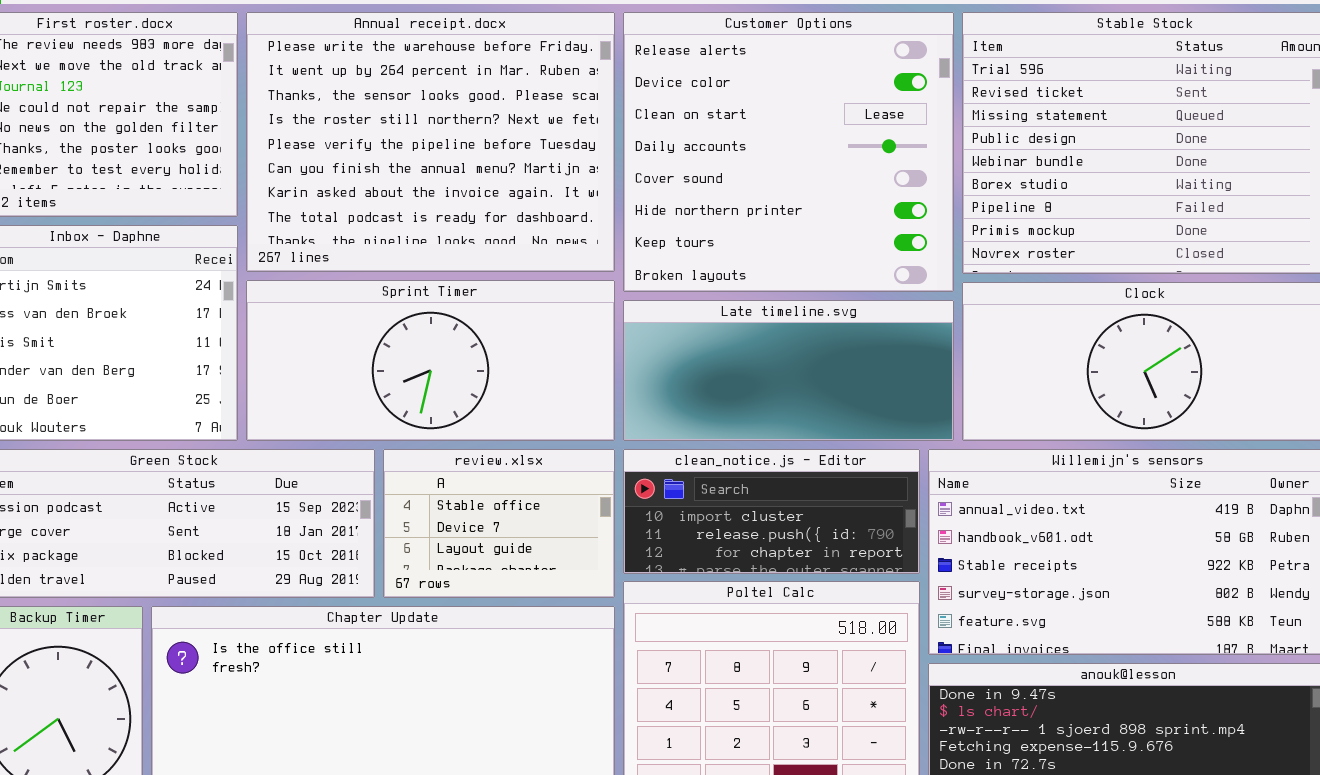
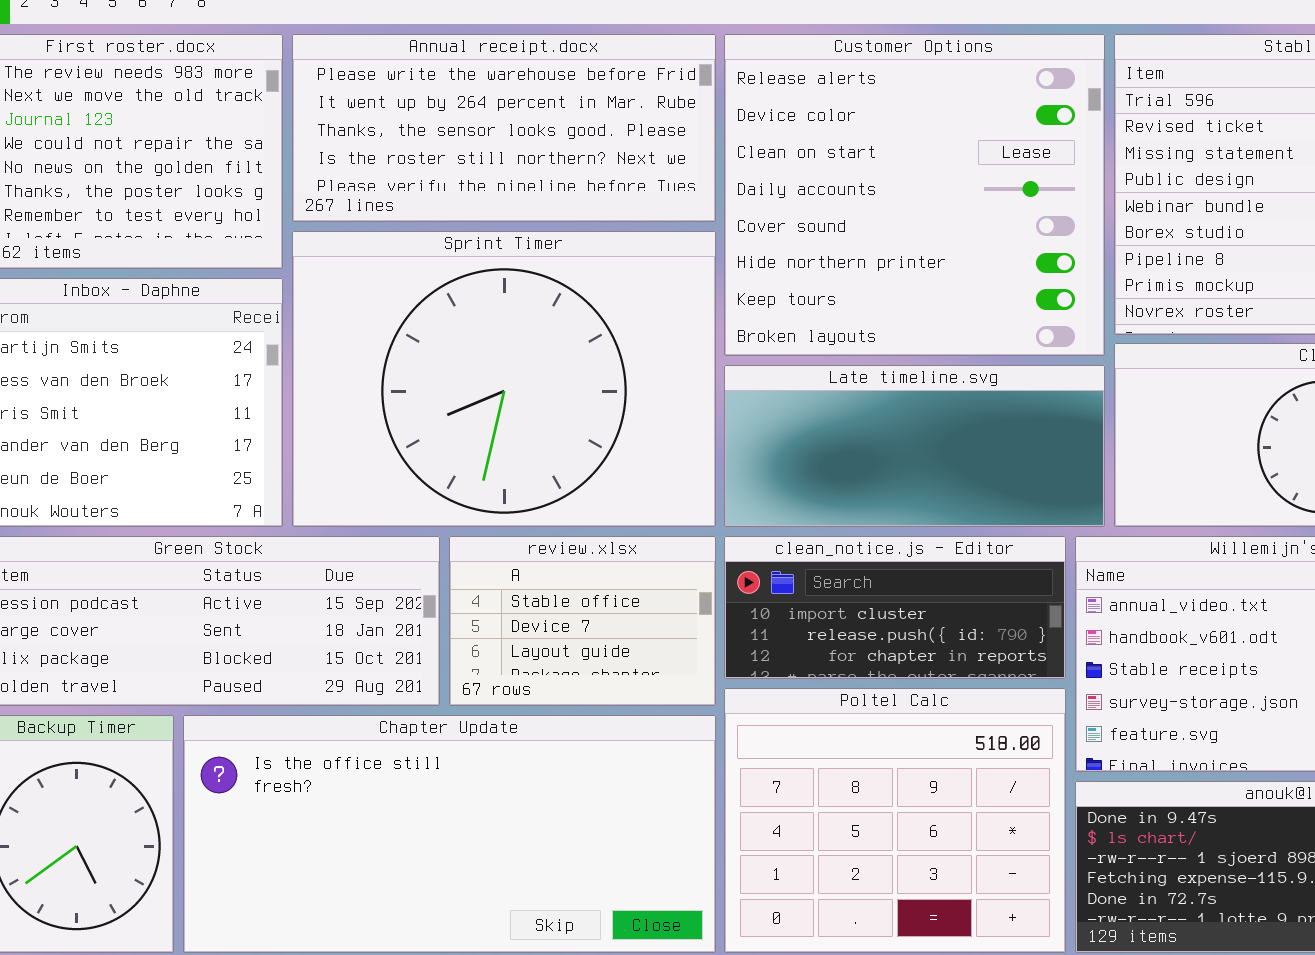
Annual receipt.docx: [246,12,615,272] -> [292,34,716,222], resized
Sprint Timer: [246,280,615,441] -> [292,231,716,527], resized

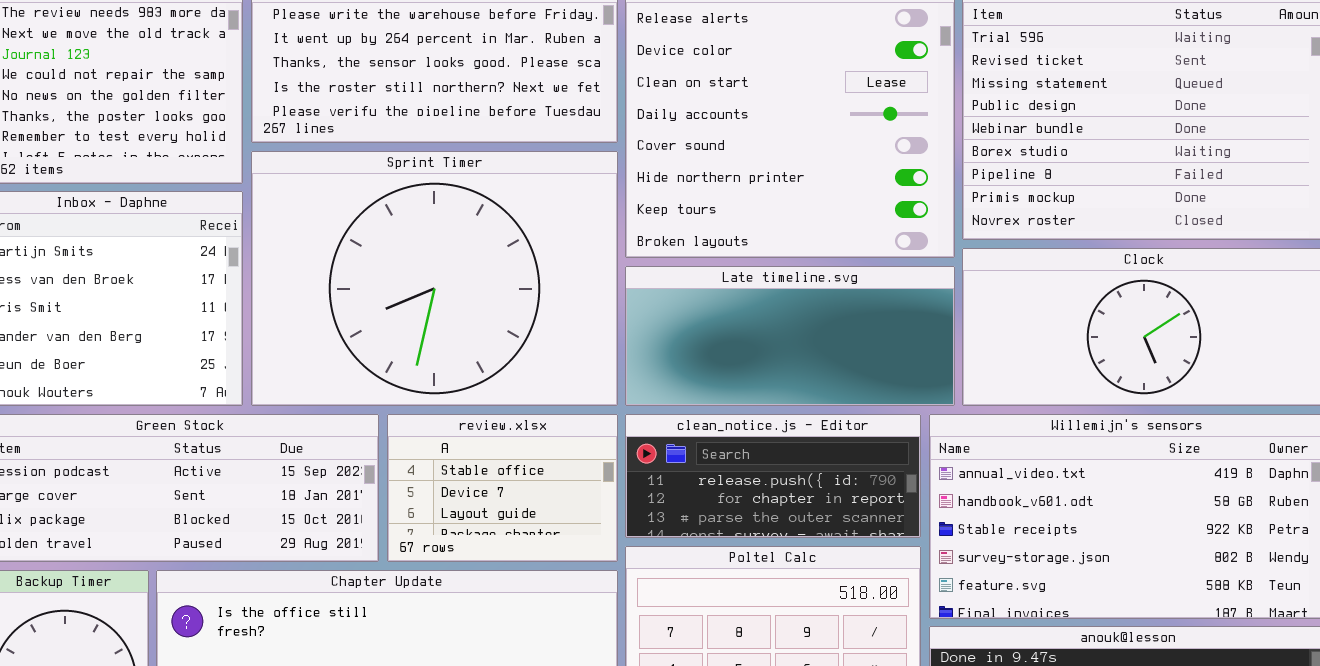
clean_notice.js - Editor: [724,536,1066,679] -> [625,414,921,538], scrolled down 1 row

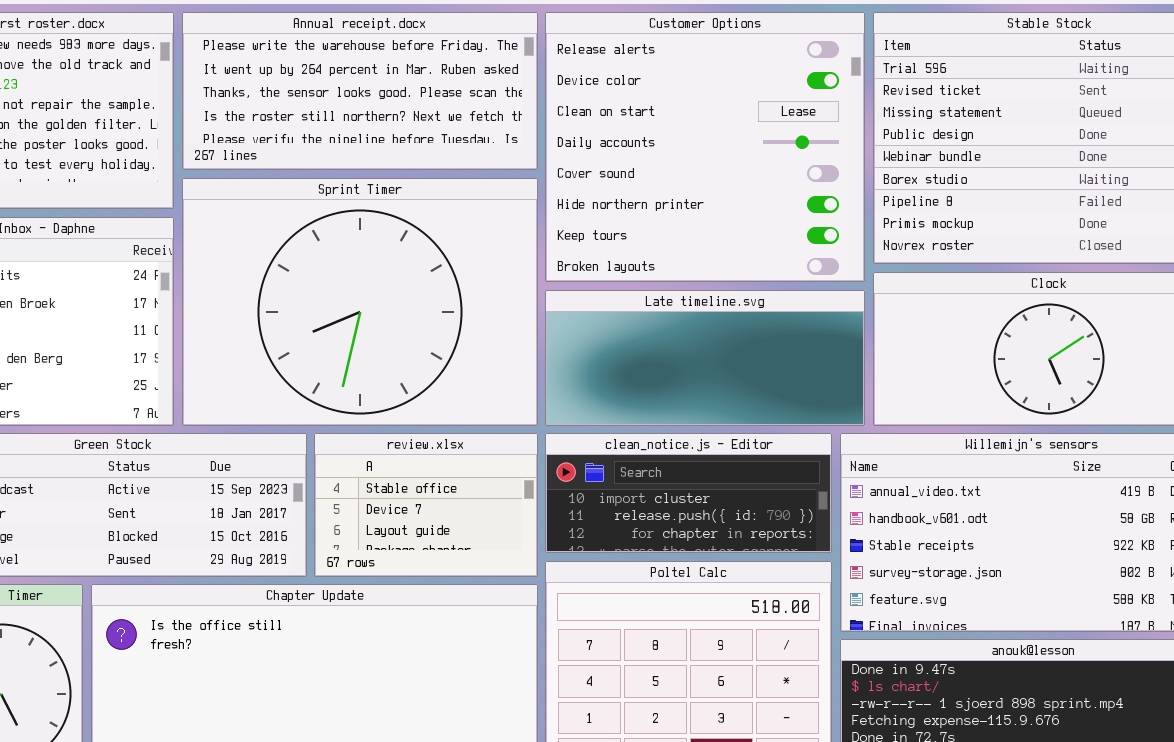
clean_notice.js - Editor: [625,414,921,538] -> [545,433,832,553], scrolled up 1 row

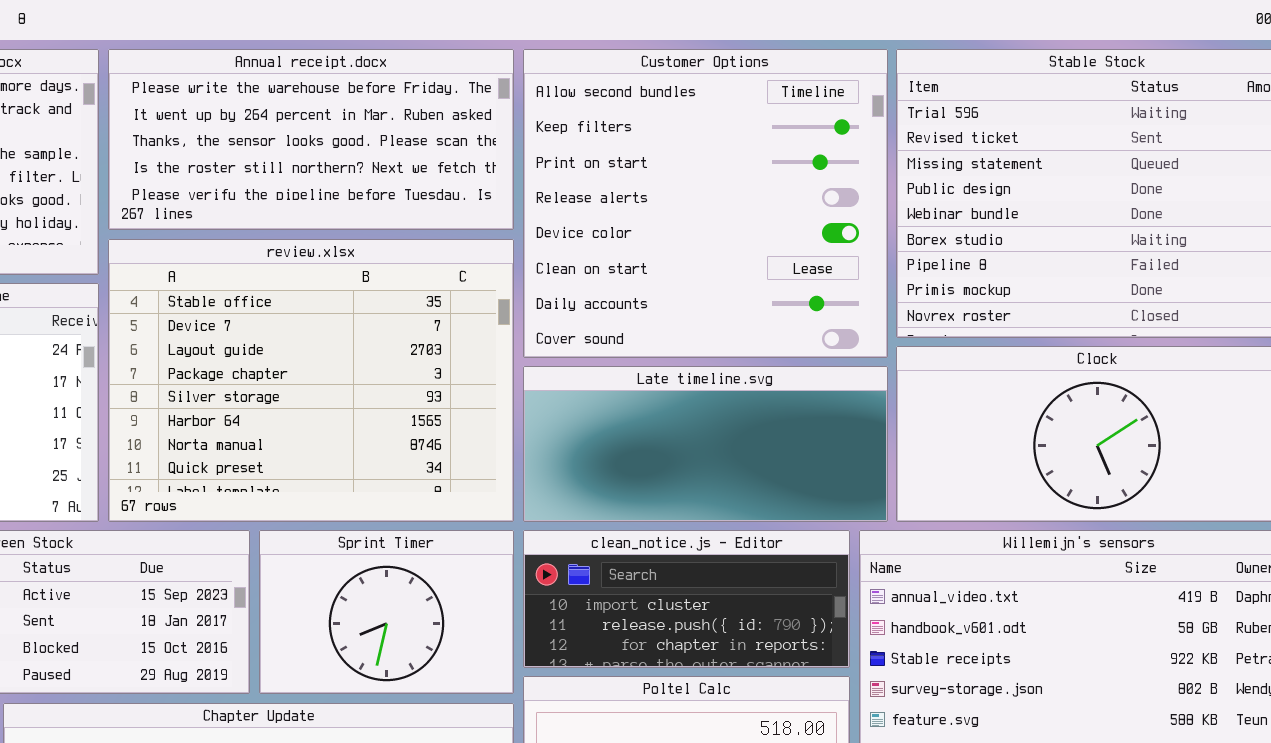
Customer Options: [545,12,865,282] -> [523,49,888,358], scrolled up 3 rows
Sprint Timer: [182,178,538,426] -> [259,530,514,694], moved, resized
review.xlsx: [314,433,538,577] -> [108,239,514,522], moved, resized

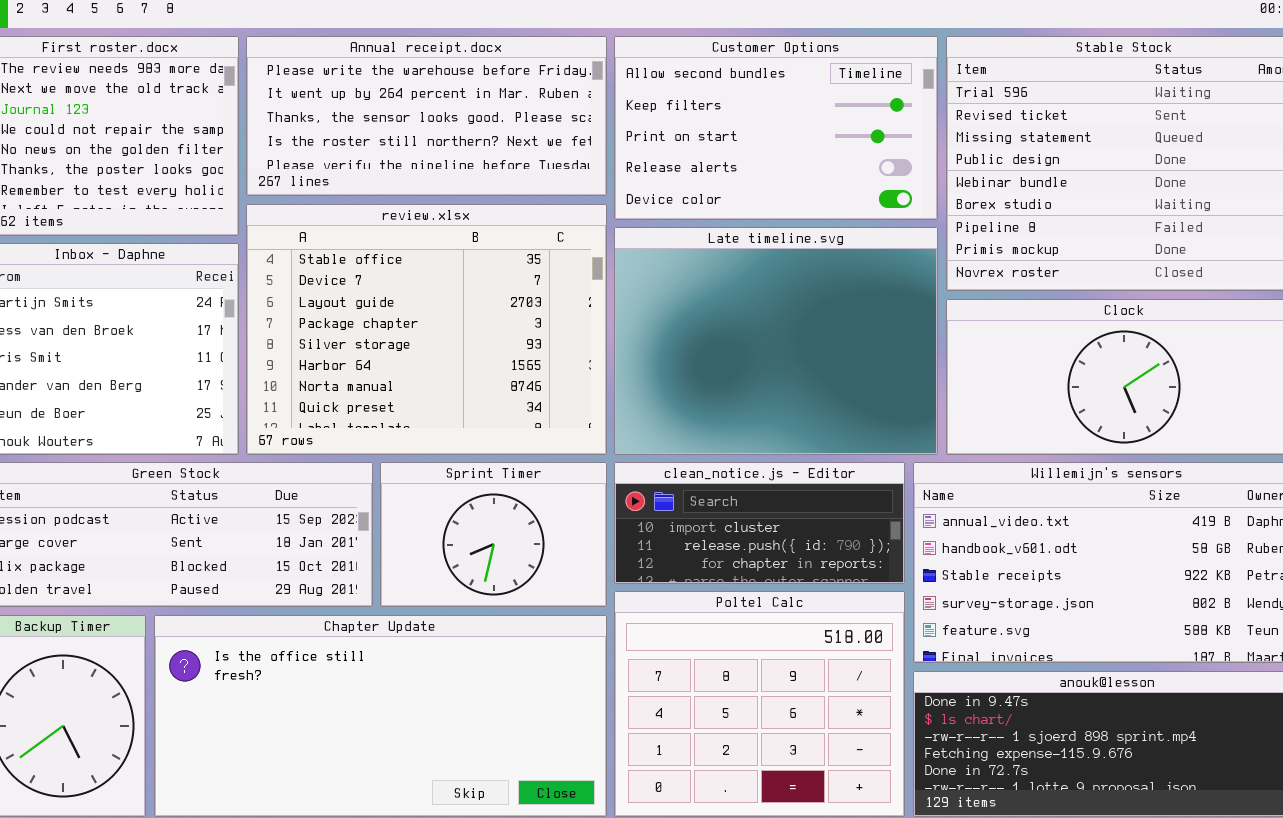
Customer Options: [523,49,888,358] -> [614,36,938,220], resized
Late timeline.svg: [523,366,888,522] -> [614,227,938,455], resized

